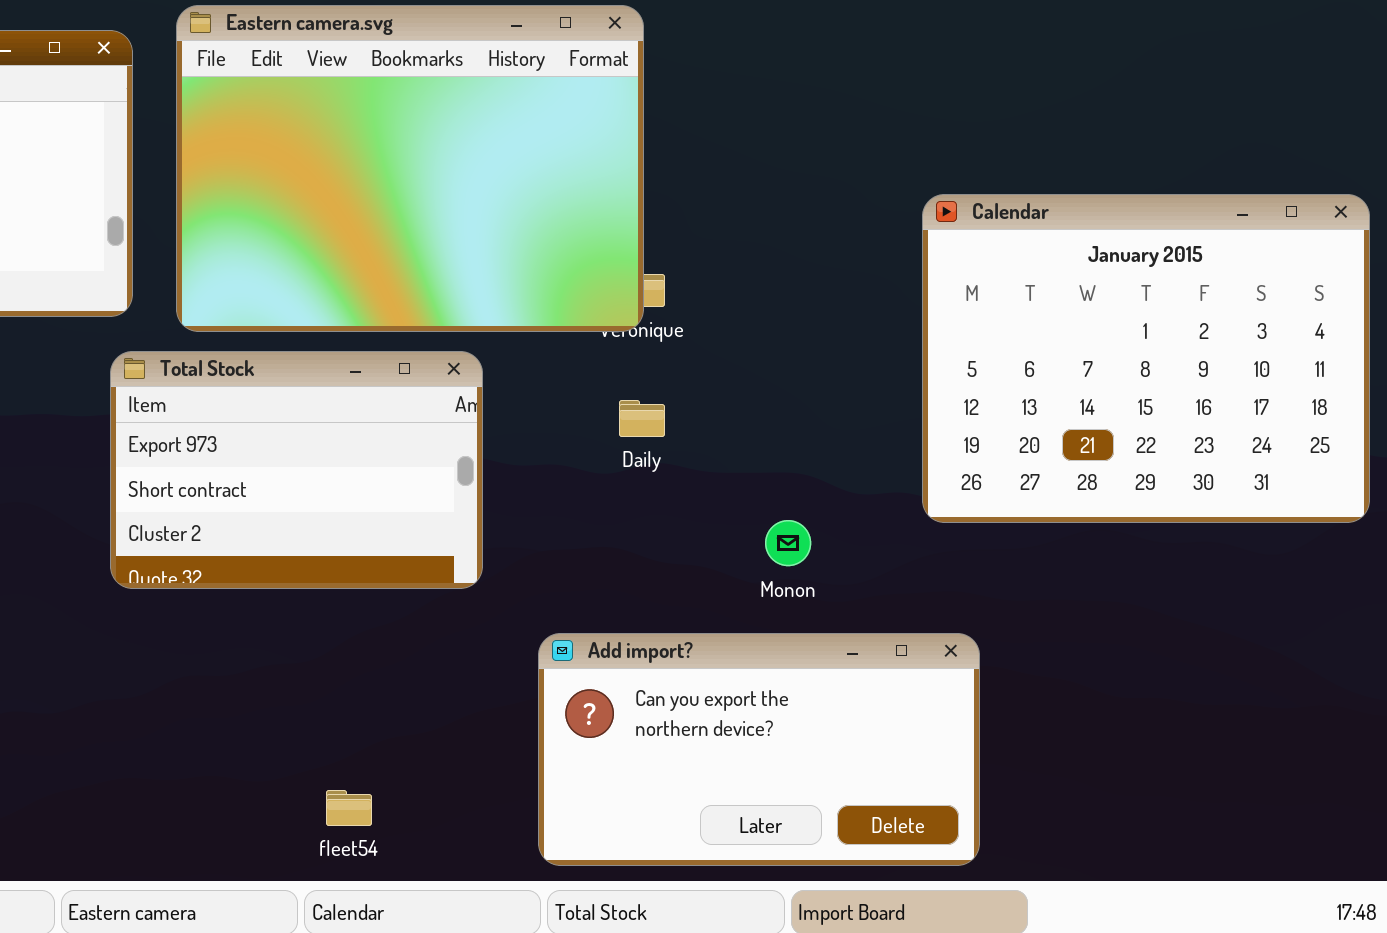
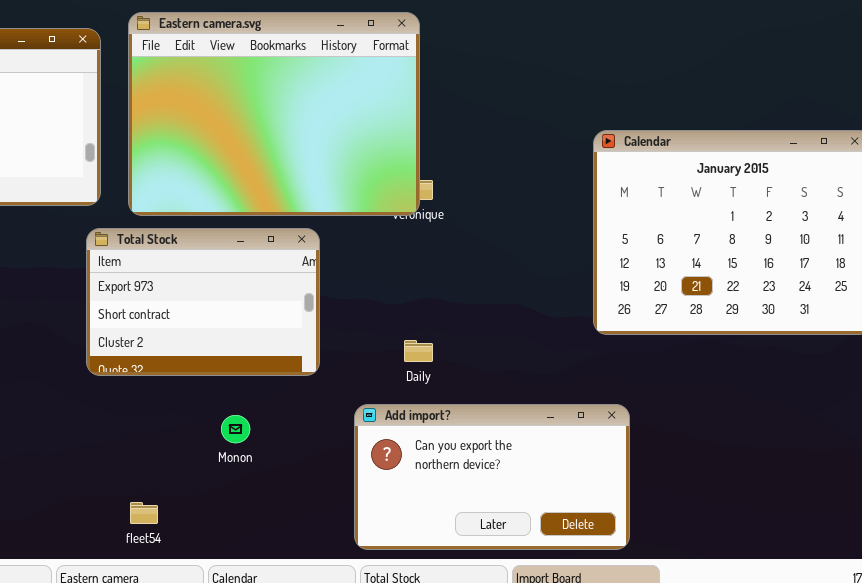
Daily: [619,400,665,437] -> [404,340,433,362], moved
Monon: [765,520,811,566] -> [221,415,250,443], moved
fleet54: [326,790,372,826] -> [130,502,158,524], moved

